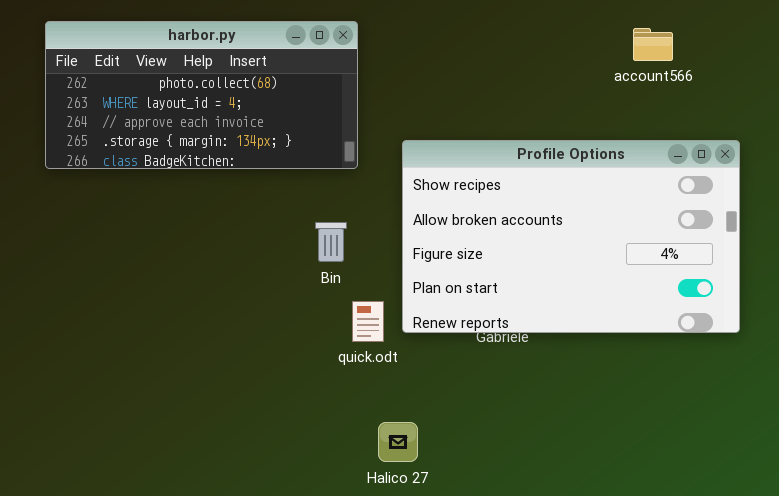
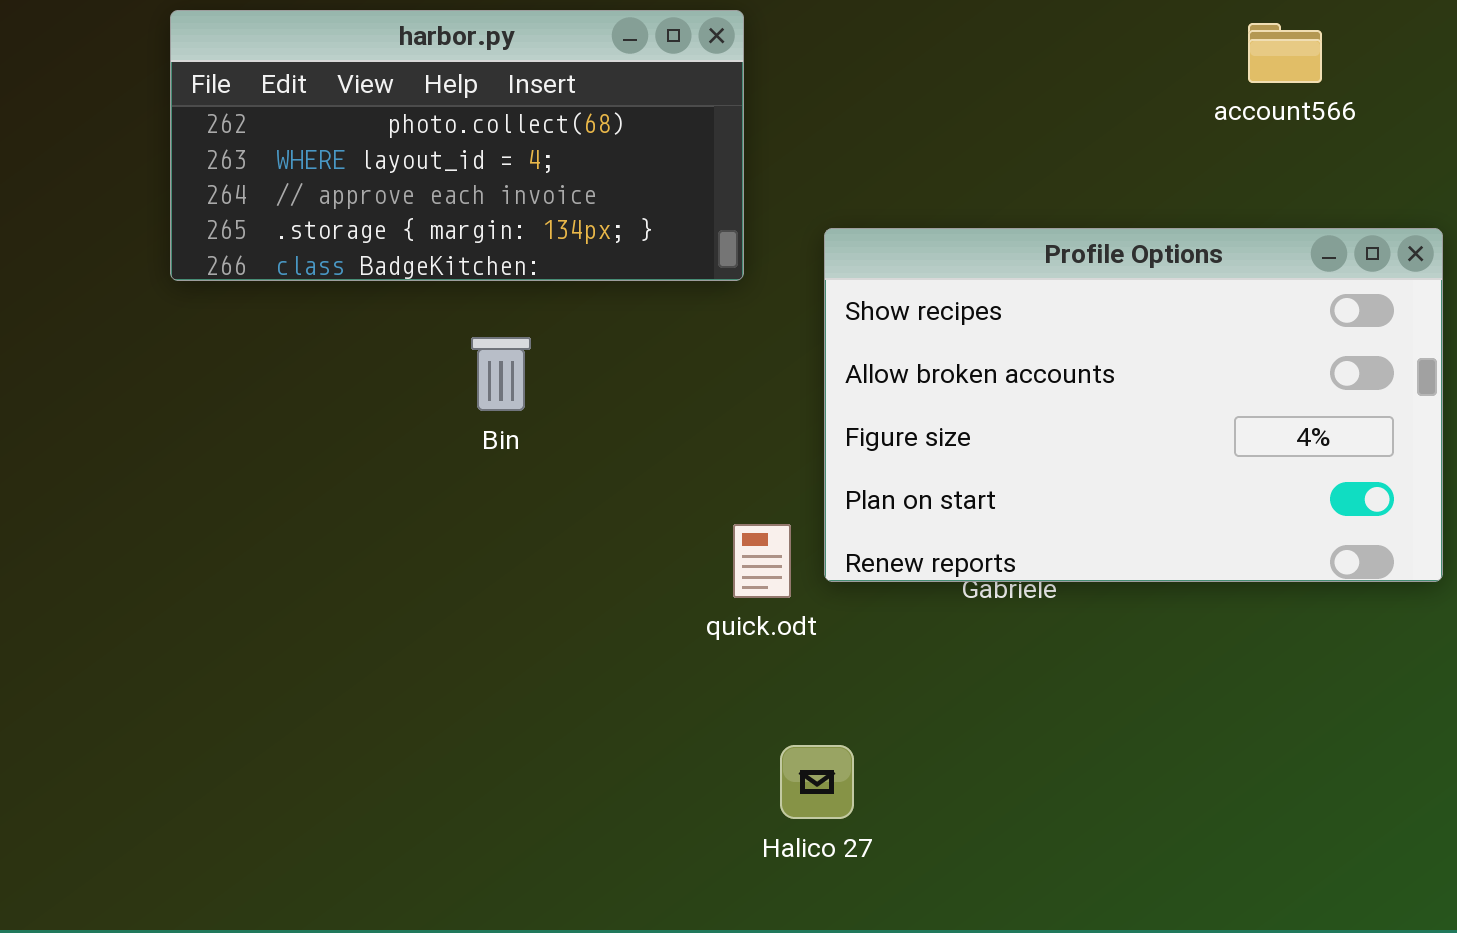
Bin: [315,222,347,262] -> [471,337,531,411], moved

